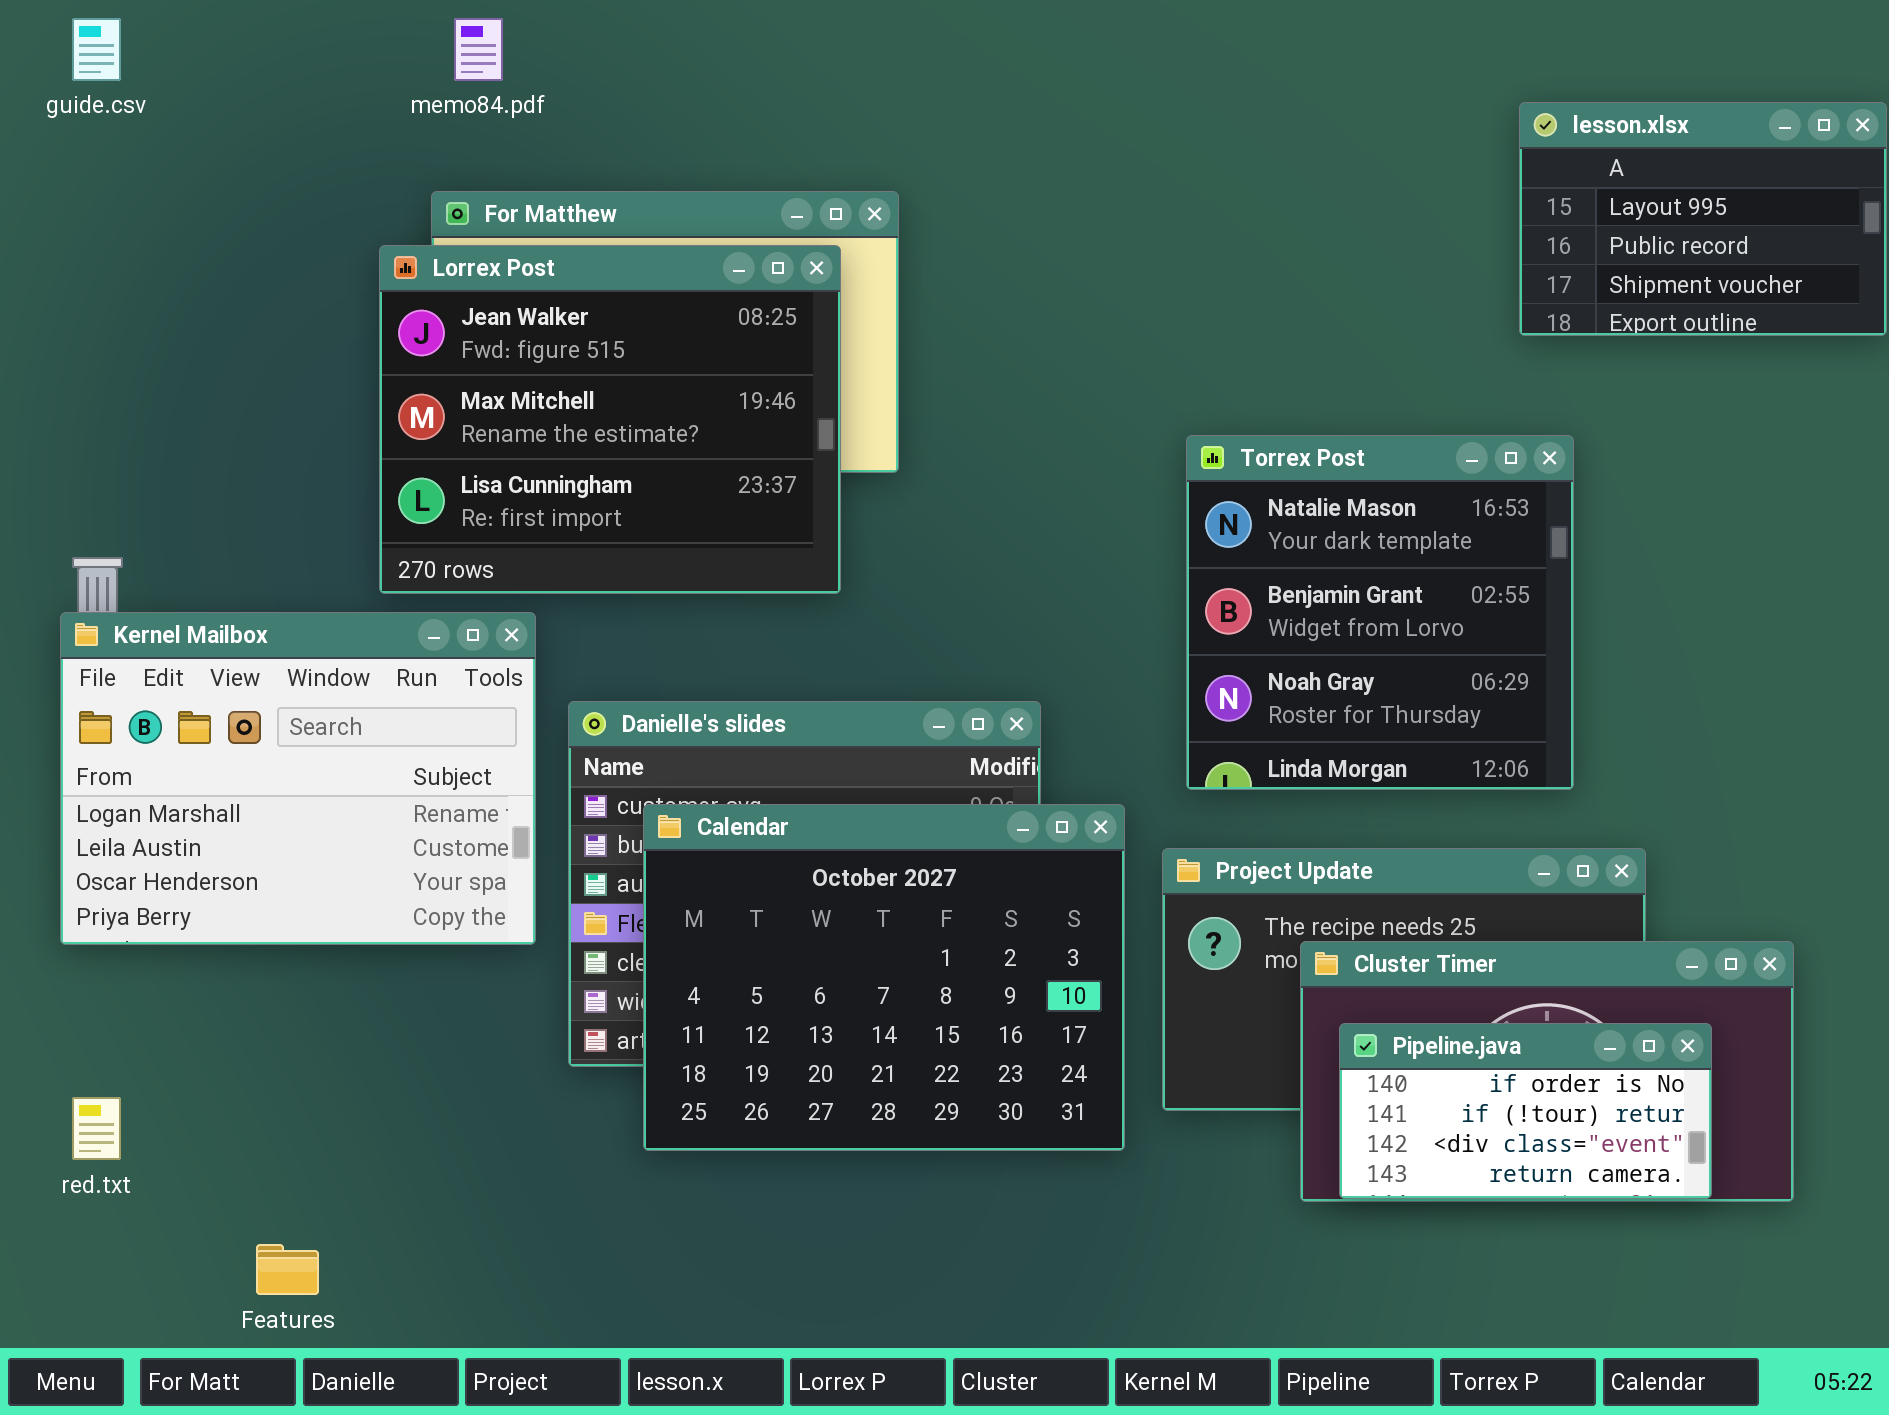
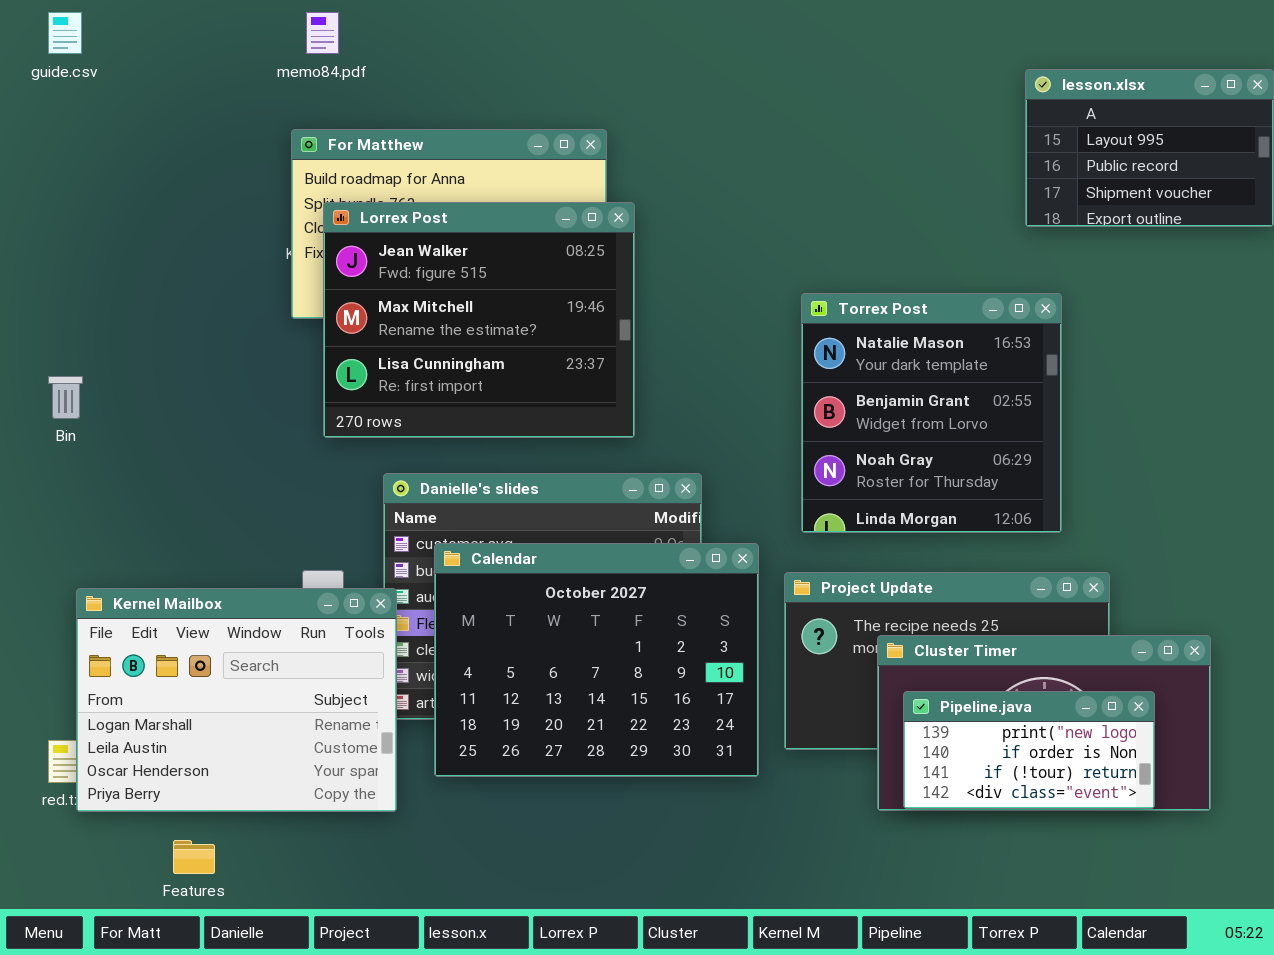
Lorrex Post: [379,245,841,594] -> [323,202,635,438], moved
Kernel Mailbox: [60,612,536,945] -> [76,588,397,812], moved
Pipeline.java: [1339,1023,1712,1199] -> [903,691,1155,809], scrolled up 1 row

